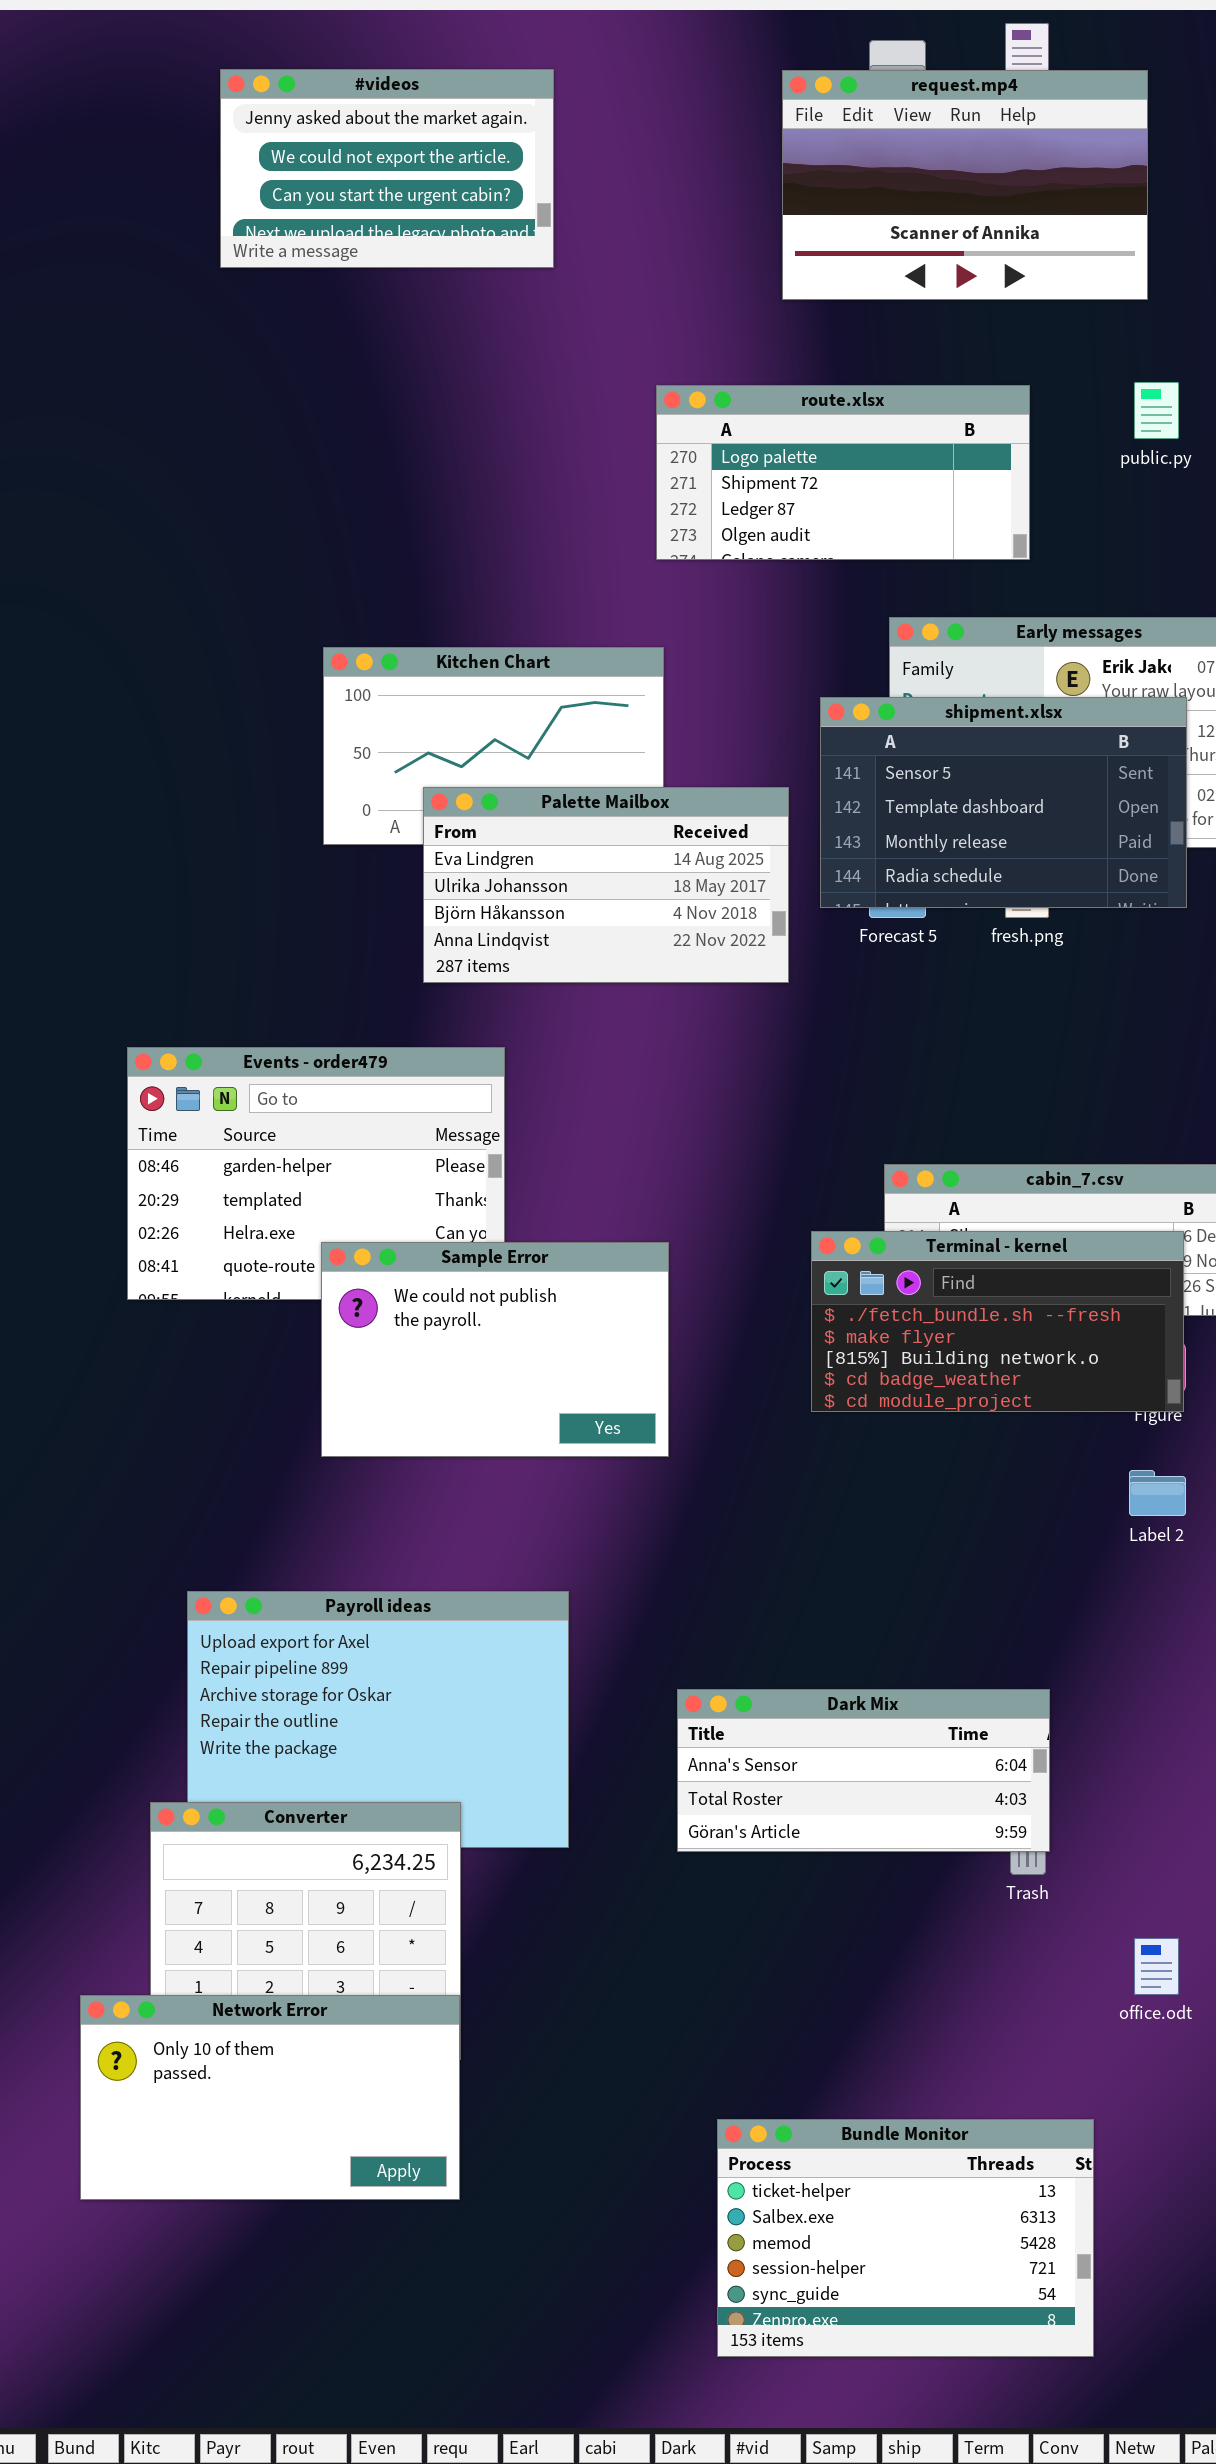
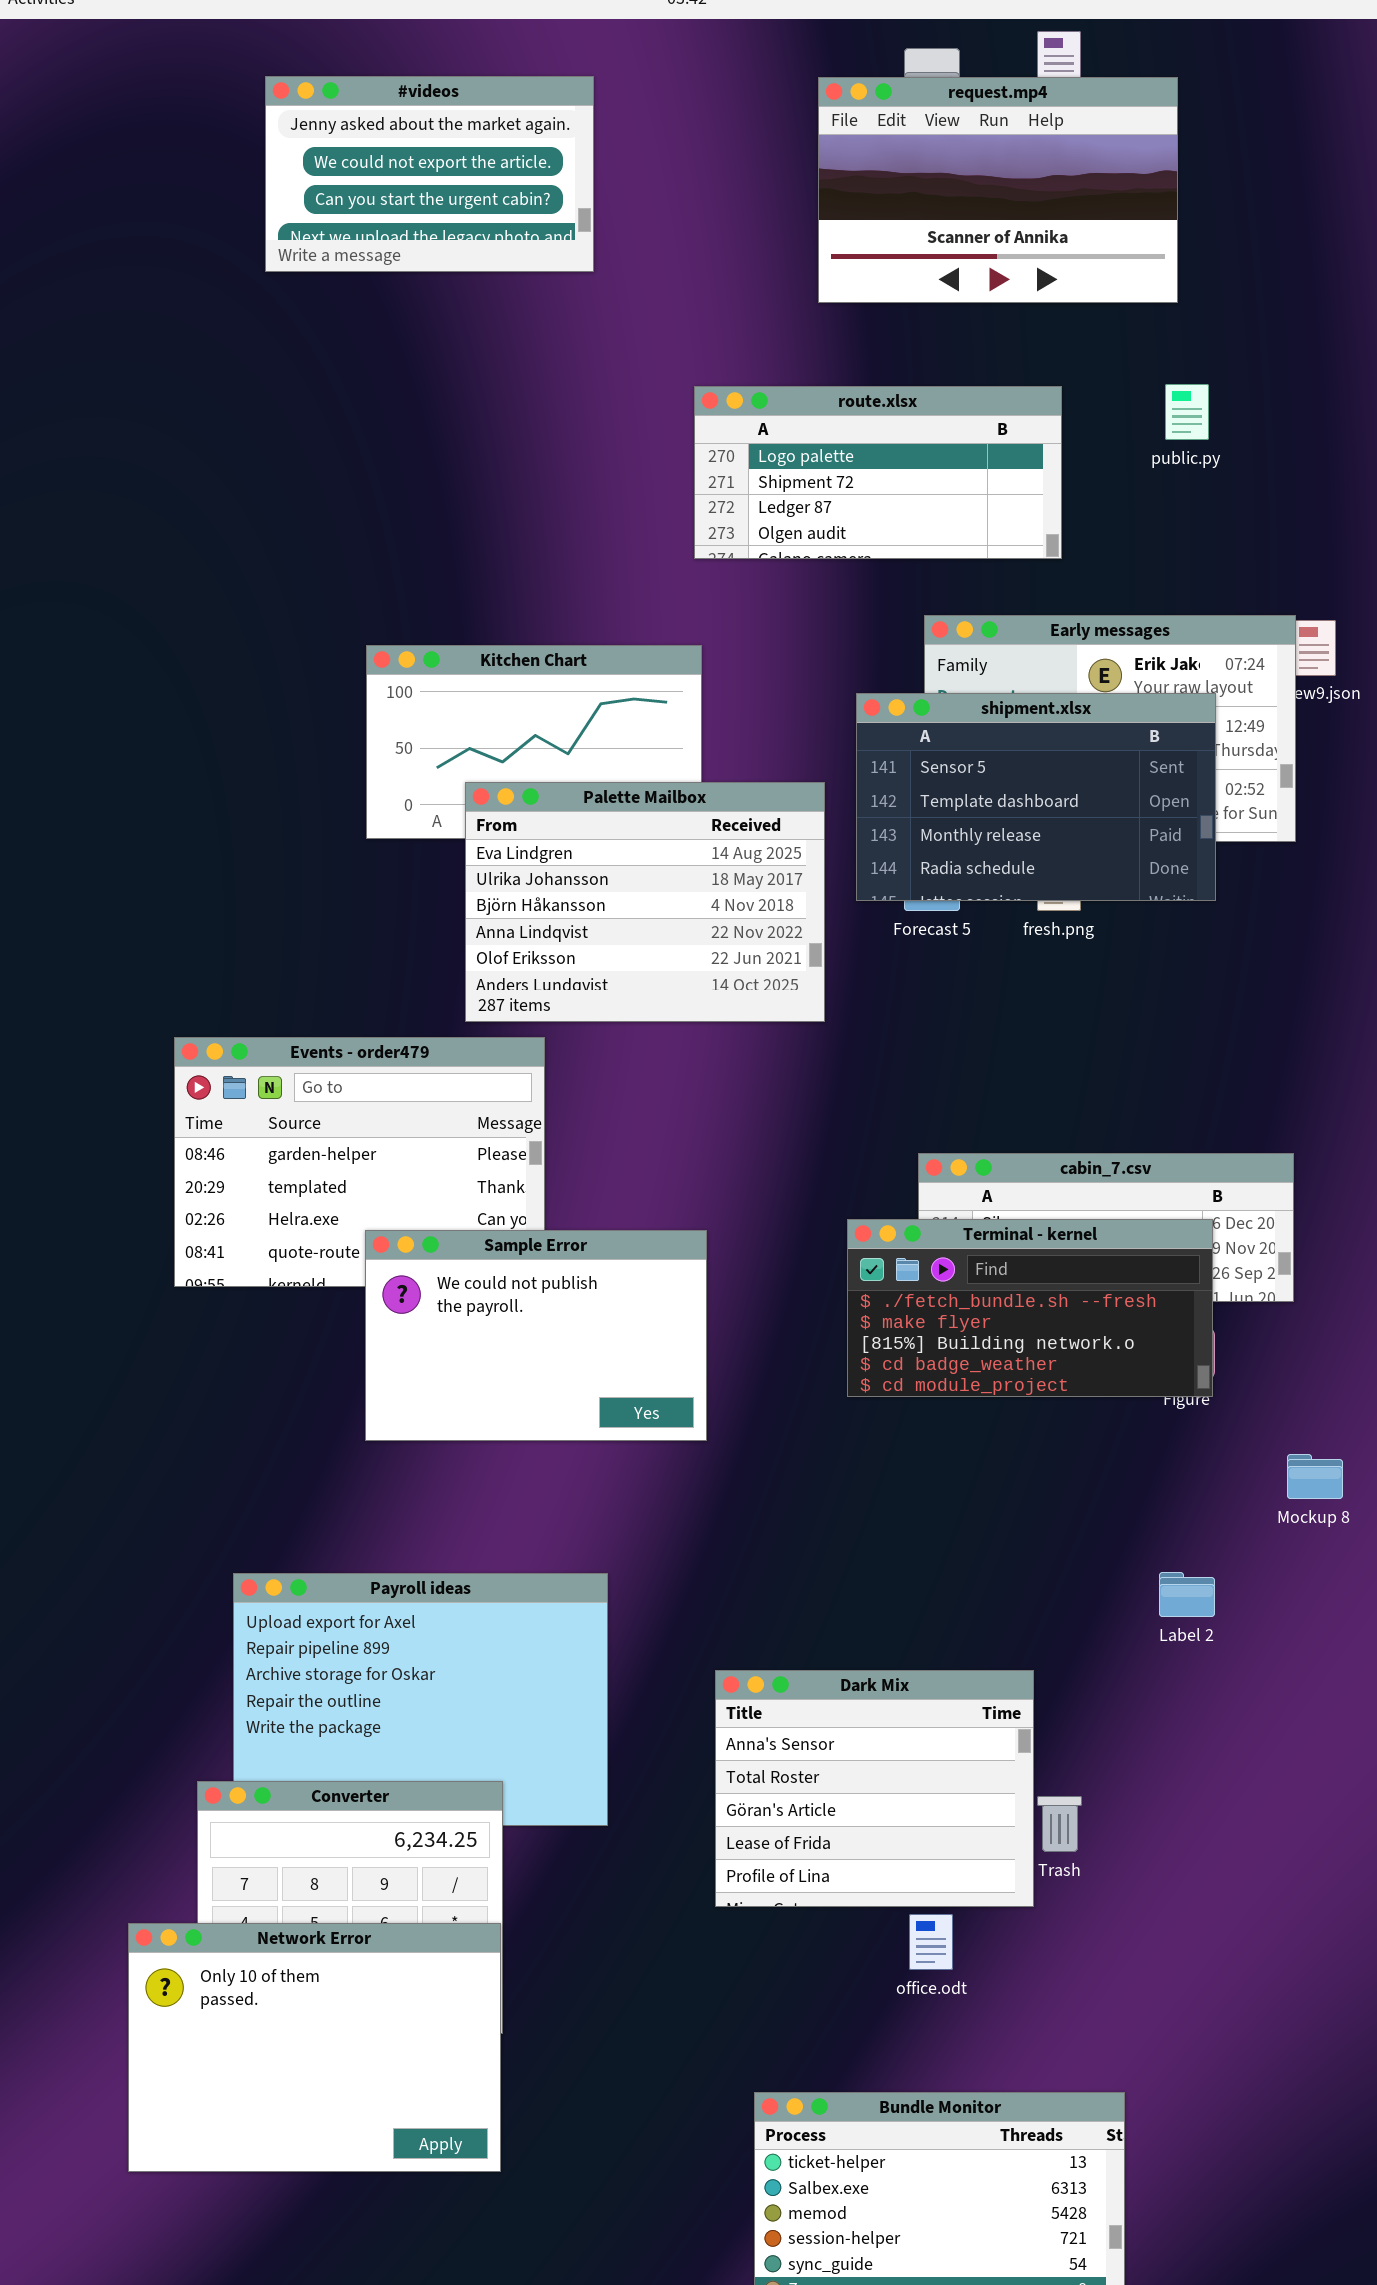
Palette Mailbox: [423,787,789,983] -> [465,782,825,1022], resized
Label 2: [1129,1470,1186,1516] -> [1159,1572,1215,1617], moved
Dark Mix: [677,1689,1050,1852] -> [715,1670,1034,1907], resized
office.odt: [1134,1938,1179,1995] -> [909,1914,953,1970], moved
Network Error: [80,1995,460,2200] -> [128,1923,501,2172], resized

